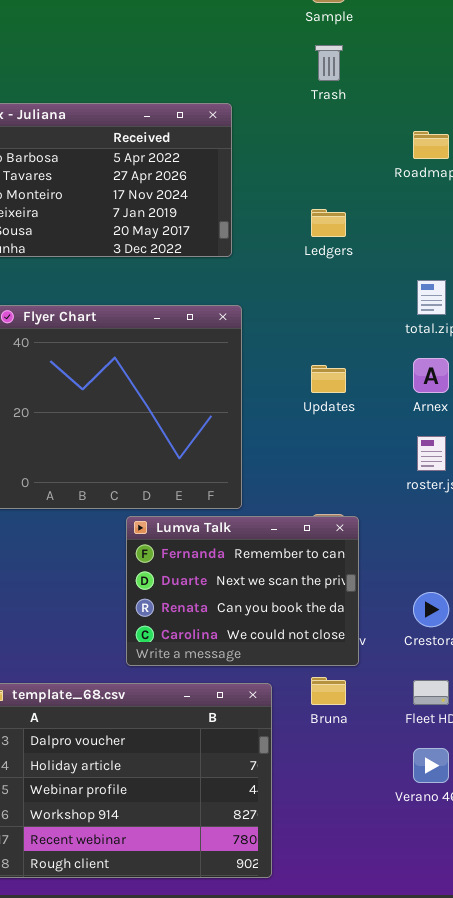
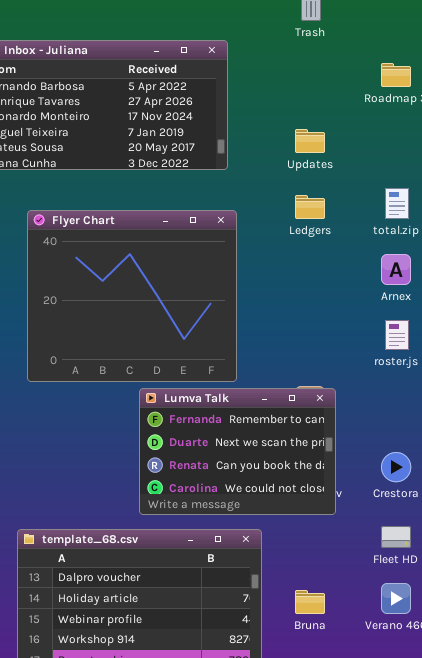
Ledgers: [311,209,346,237] -> [295,195,325,219], moved
Updates: [311,365,346,393] -> [295,129,325,153], moved
Bruna: [311,677,346,705] -> [295,590,325,614], moved

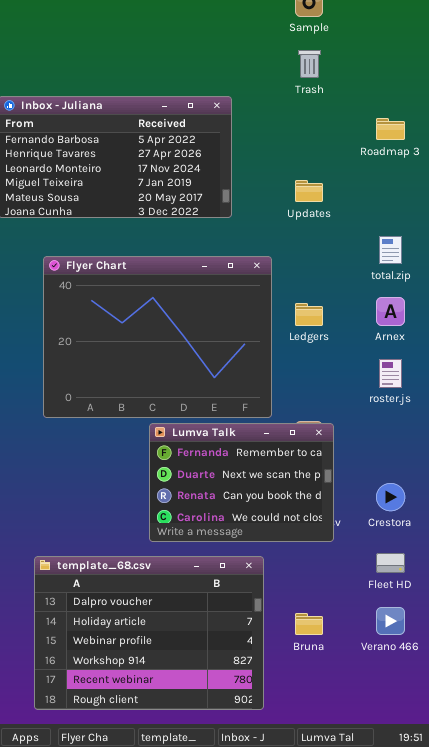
Ledgers: [295,195,325,219] -> [295,303,323,326], moved
Flyer Chart: [27,210,237,382] -> [43,256,272,418], resized

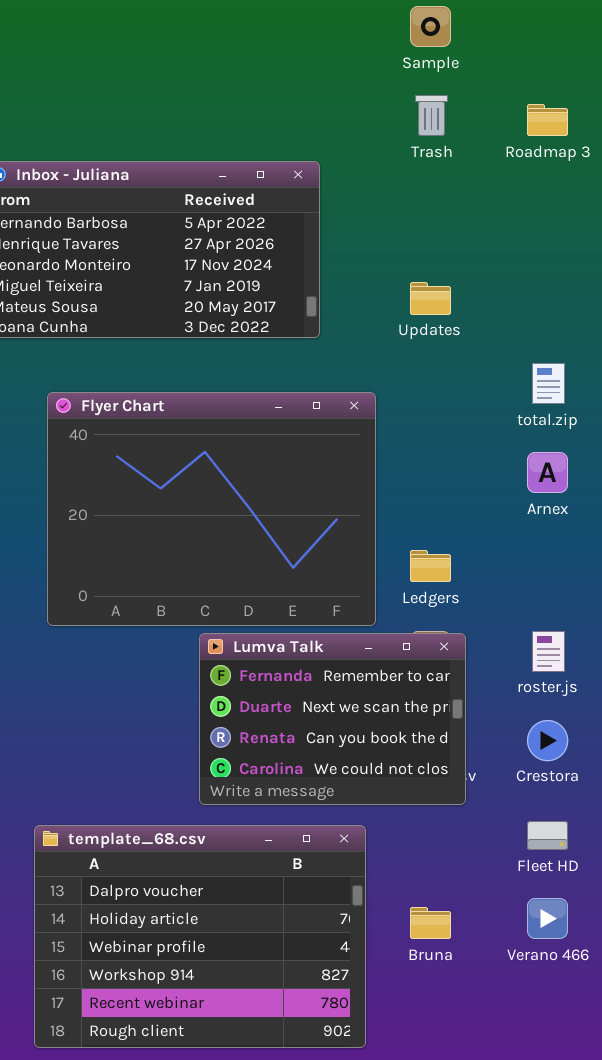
Roadmap 3: [376,118,405,140] -> [527,104,568,136], moved
Ledgers: [295,303,323,326] -> [410,550,451,582], moved
roster.js: [379,359,402,388] -> [532,631,565,672], moved

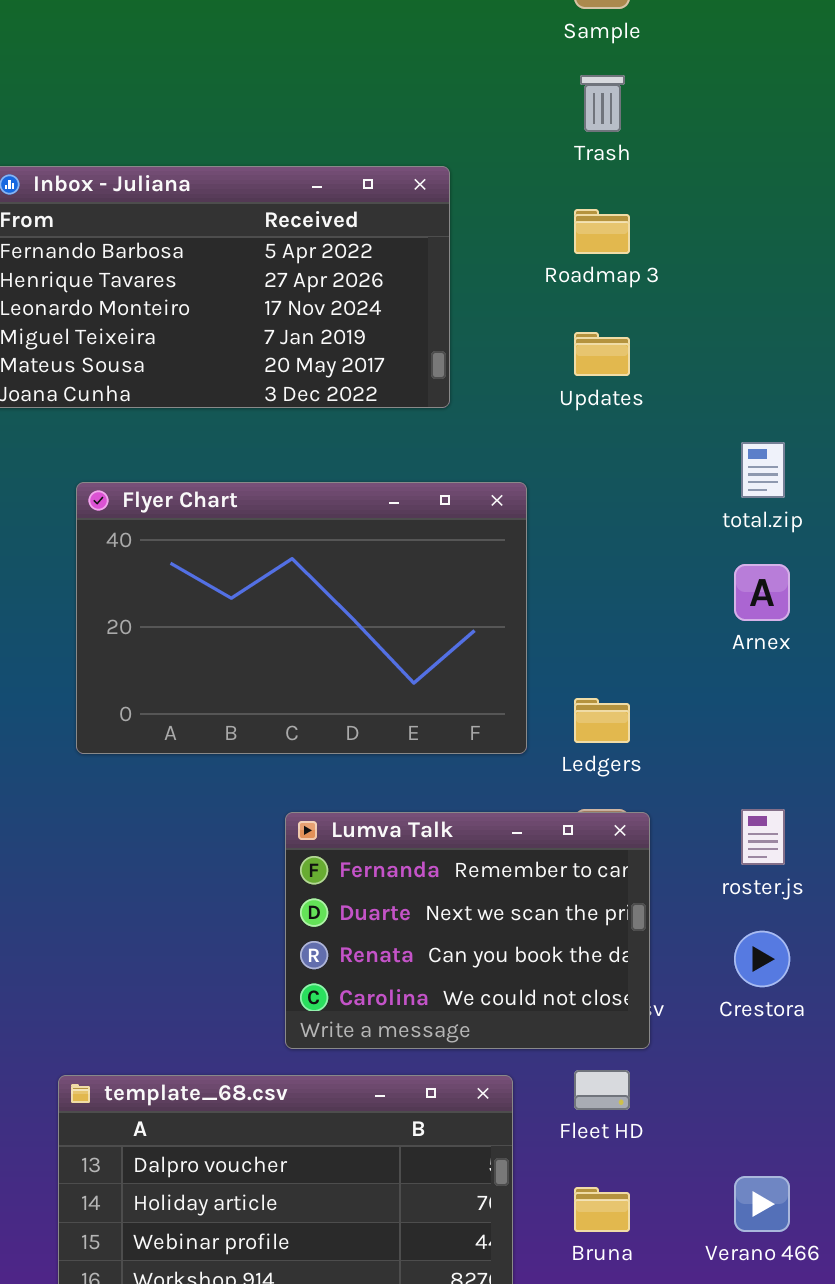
Roadmap 3: [527,104,568,136] -> [574,209,630,254], moved
Flyer Chart: [47,392,376,626] -> [76,482,527,754], resized
Fleet HD: [527,821,568,850] -> [574,1070,630,1110], moved

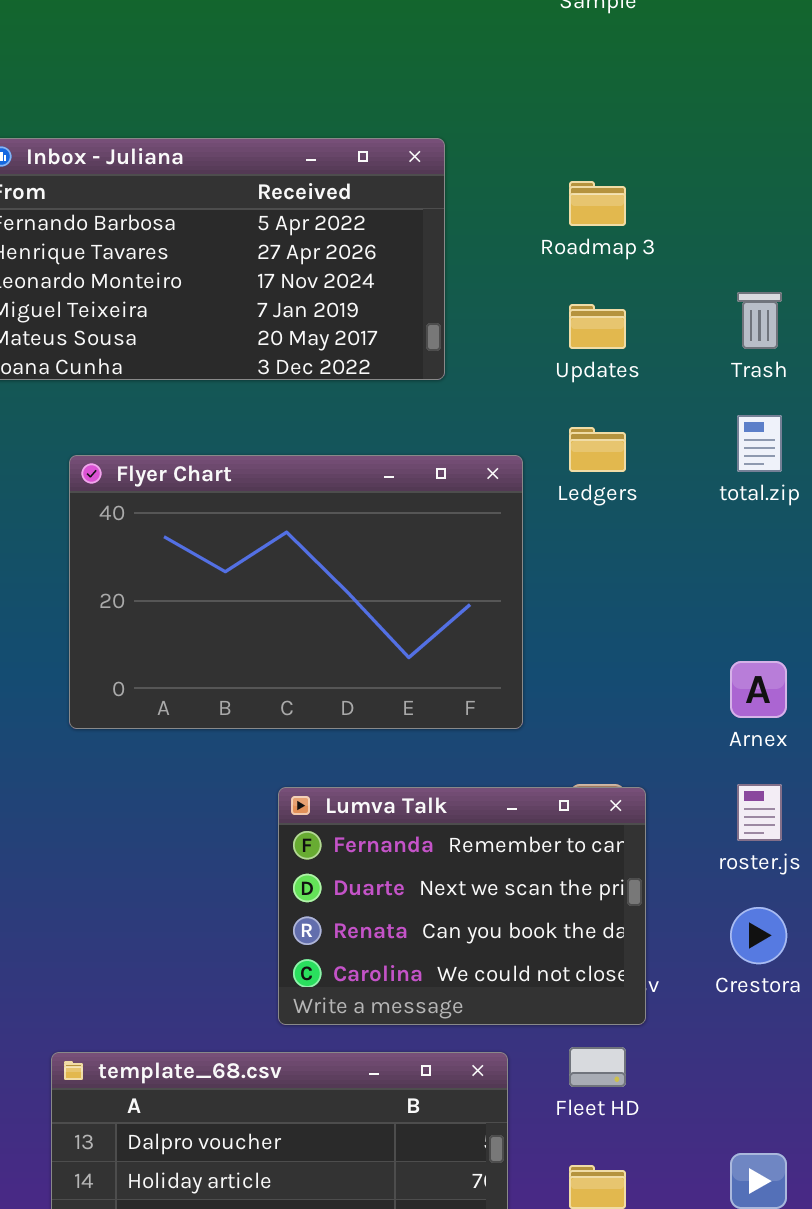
Trash: [580,75,625,132] -> [737,292,782,349], moved
Arnex: [734,564,790,621] -> [730,661,787,718], moved
Ledgers: [574,698,630,743] -> [569,427,626,472], moved

